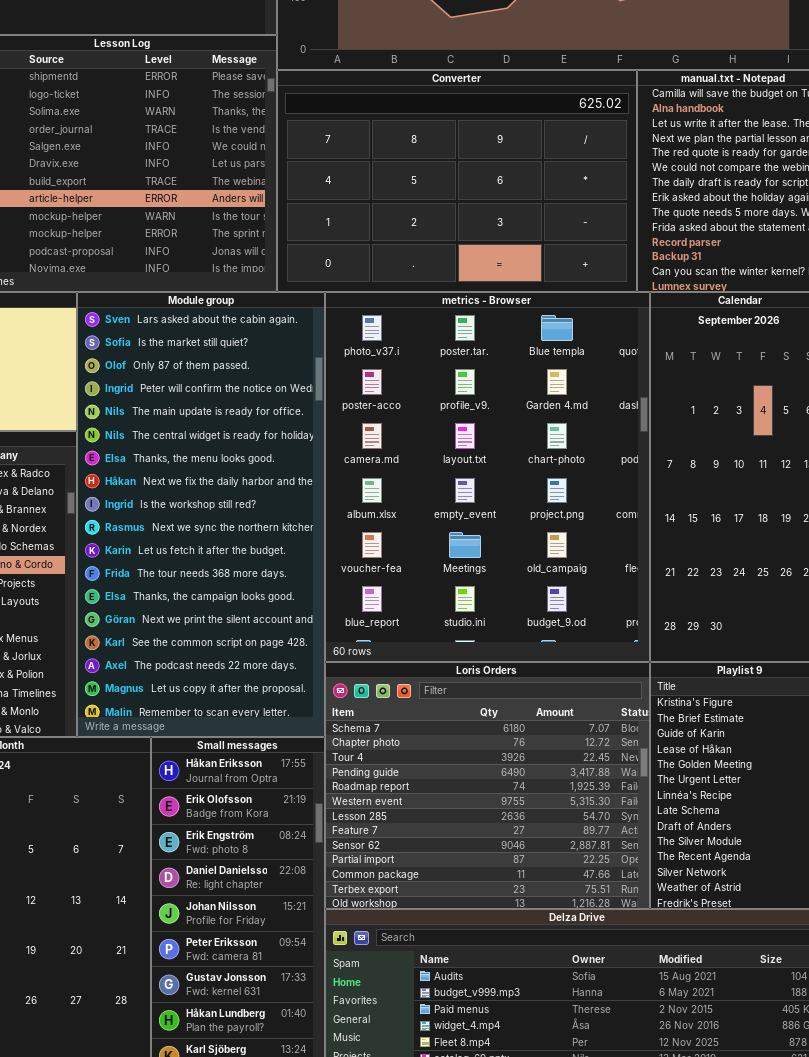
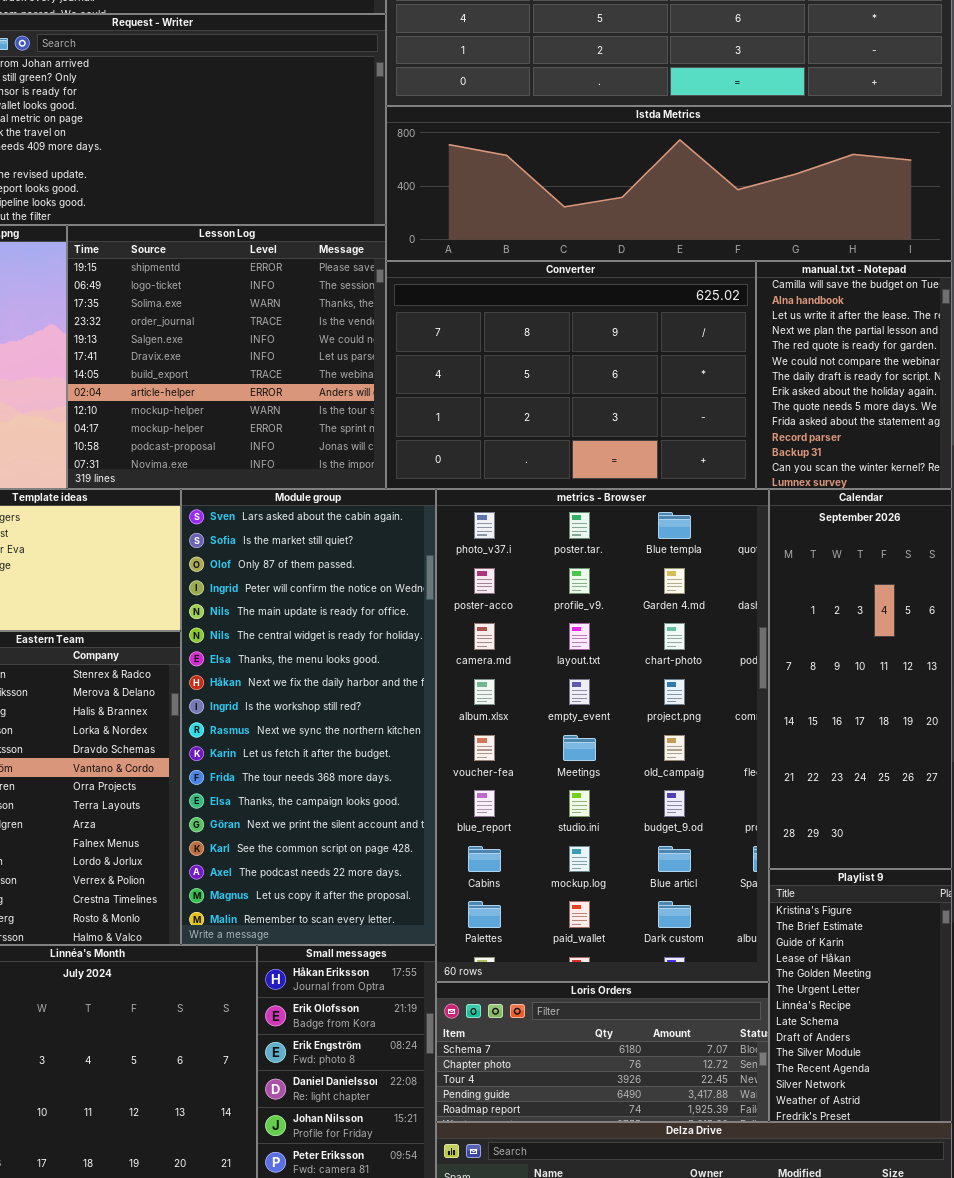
metrics - Browser: [325,292,650,662] -> [436,489,769,982], resized
Loris Orders: [325,662,650,909] -> [436,982,769,1122], resized

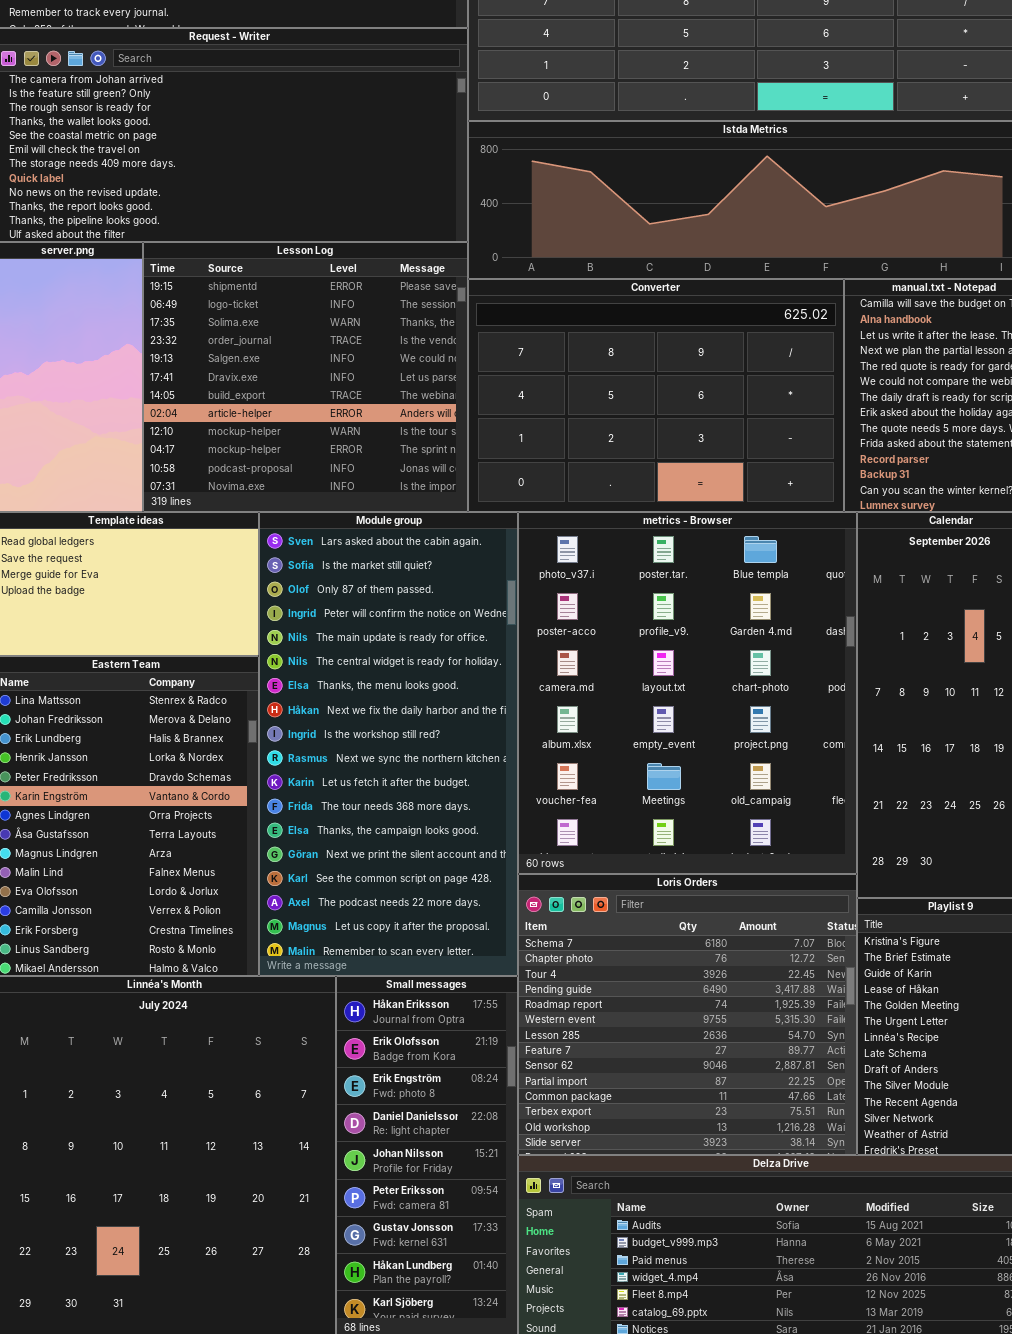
metrics - Browser: [436,489,769,982] -> [518,512,857,874], resized
Loris Orders: [436,982,769,1122] -> [518,874,857,1155], resized

